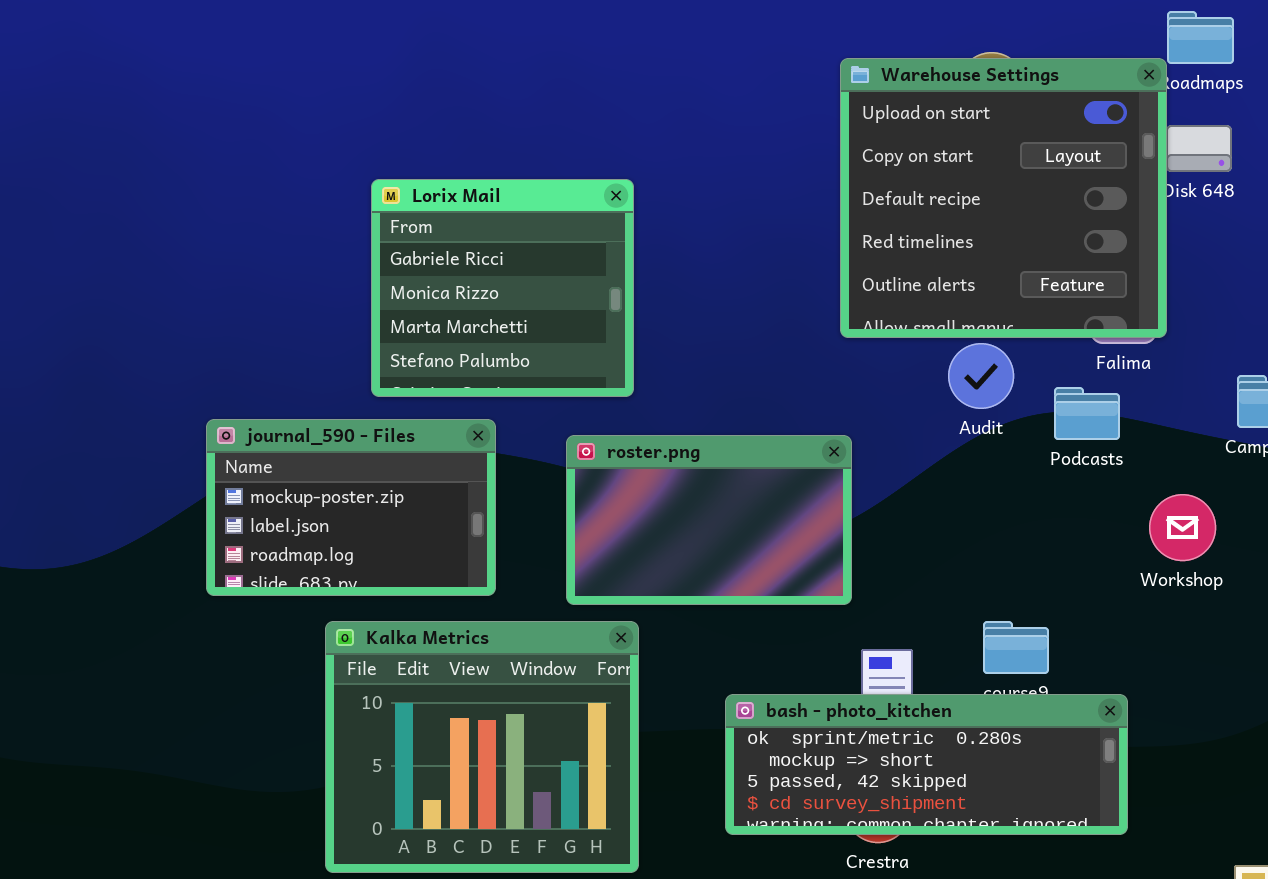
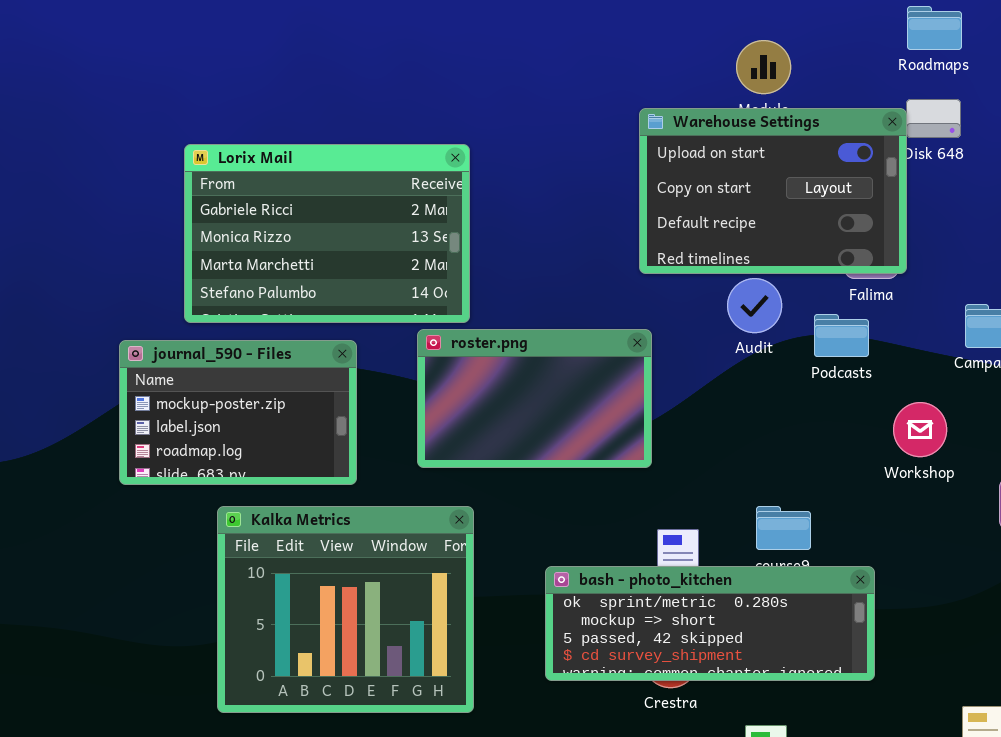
Warehouse Settings: [840,58,1167,338] -> [639,108,907,274], resized
Lorix Mail: [371,179,634,397] -> [184,144,470,323], resized
roster.png: [566,435,852,605] -> [417,329,652,468], moved

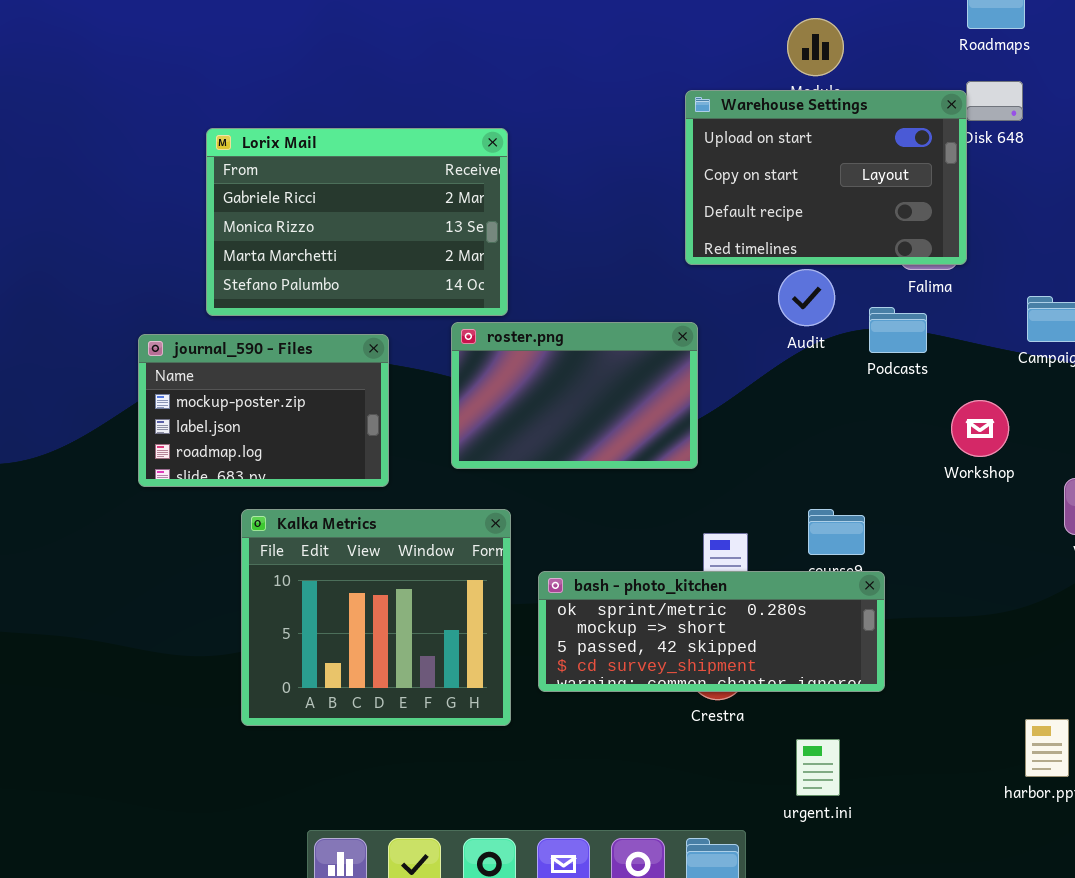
bash - photo_kitchen: [545,566,875,681] -> [538,571,885,692], moved

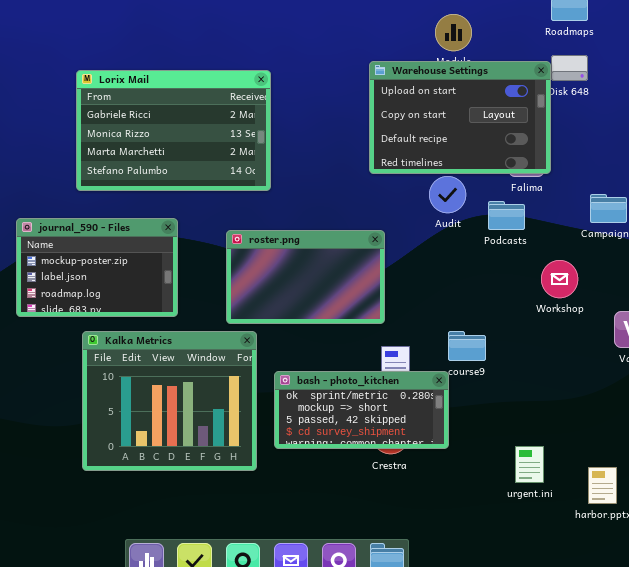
Lorix Mail: [206,128,508,316] -> [76,70,271,191], moved
roster.png: [451,322,698,469] -> [226,230,385,324], moved
bash - photo_kitchen: [538,571,885,692] -> [274,371,449,449], resized
urgent.ini: [796,739,840,796] -> [515,446,544,483], moved

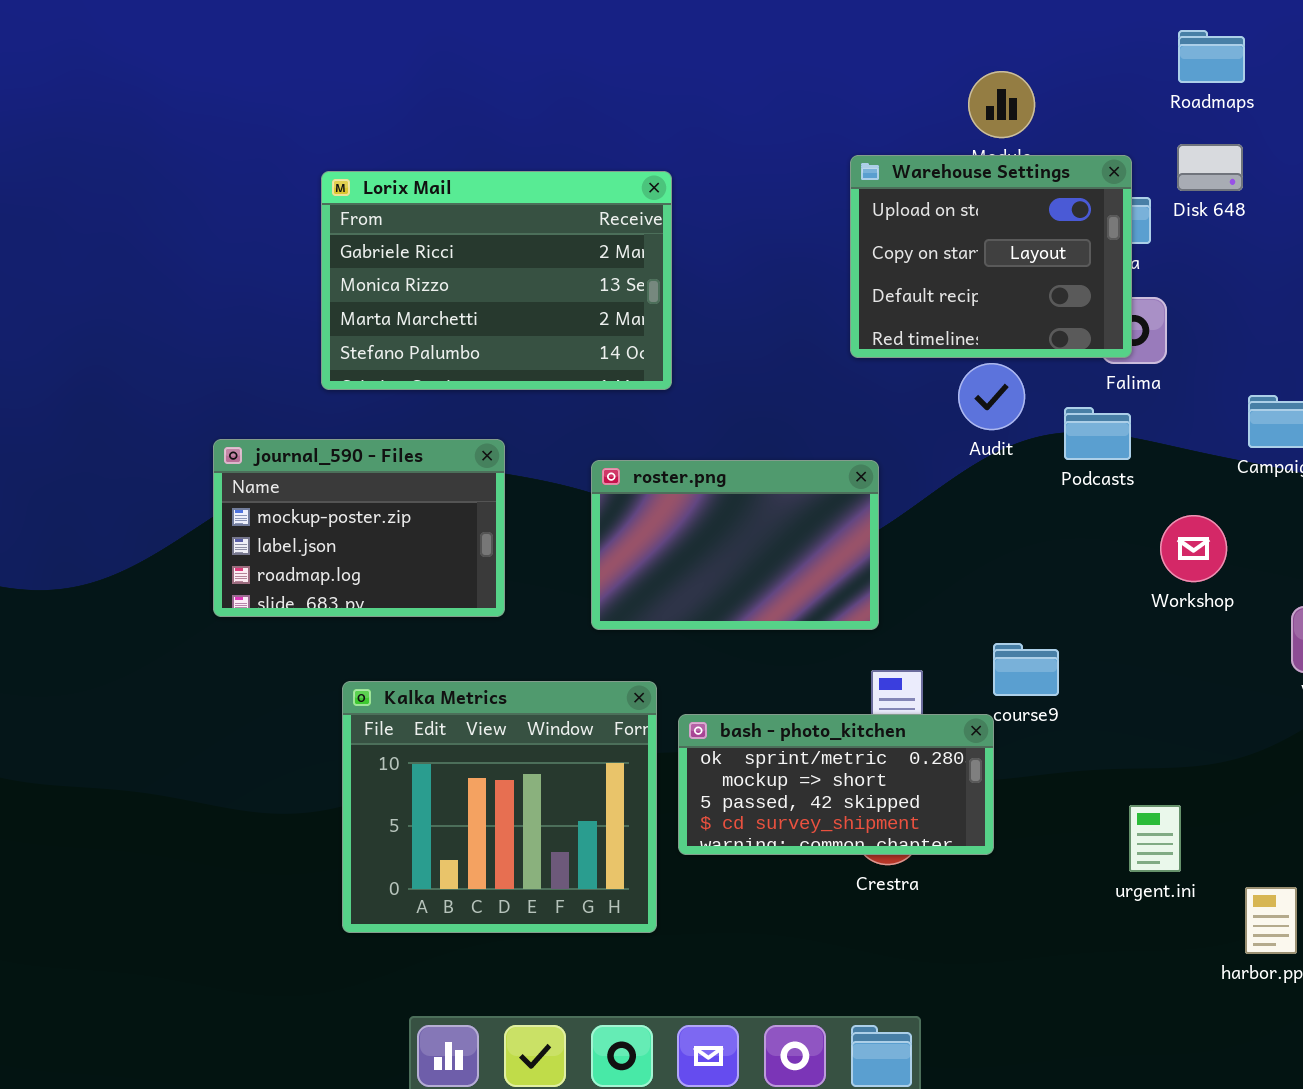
Warehouse Settings: [369,61,551,174] -> [850,155,1132,358], resized
Kalka Metrics: [82,331,257,471] -> [342,681,657,933], moved
urgent.ini: [515,446,544,483] -> [1129,805,1181,872], moved

